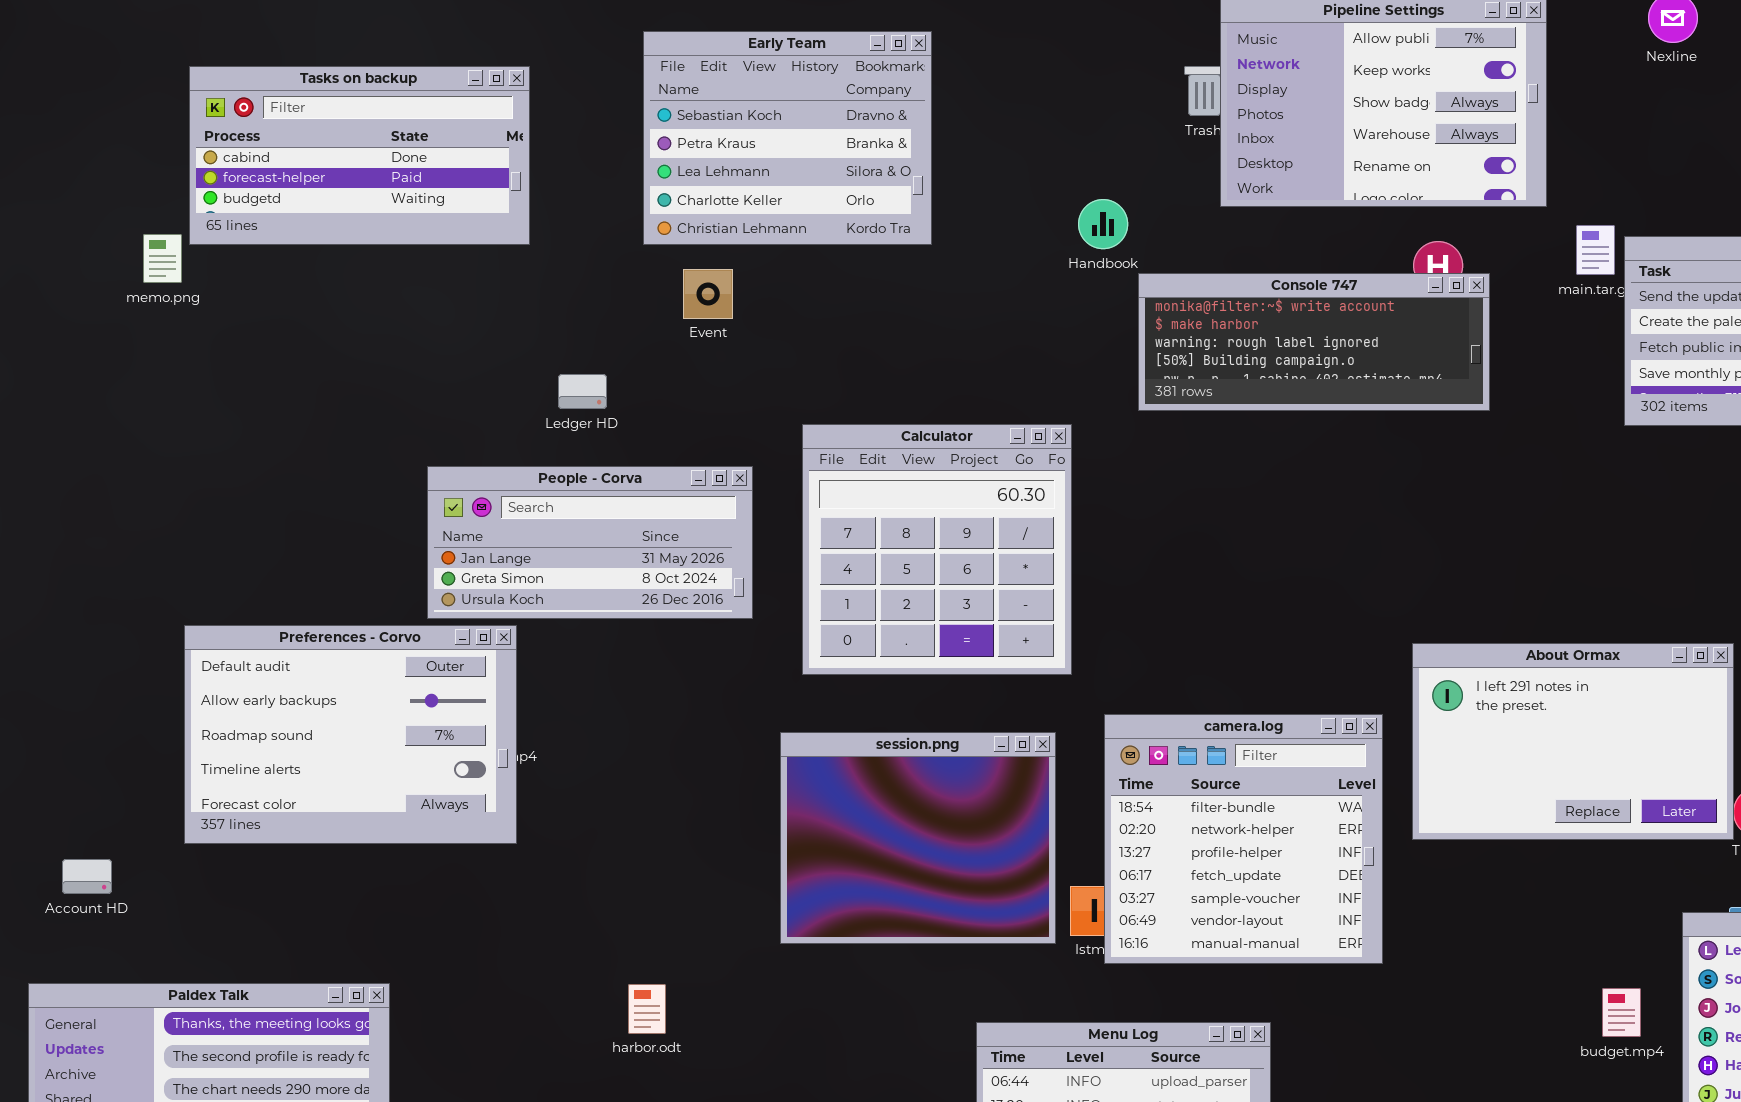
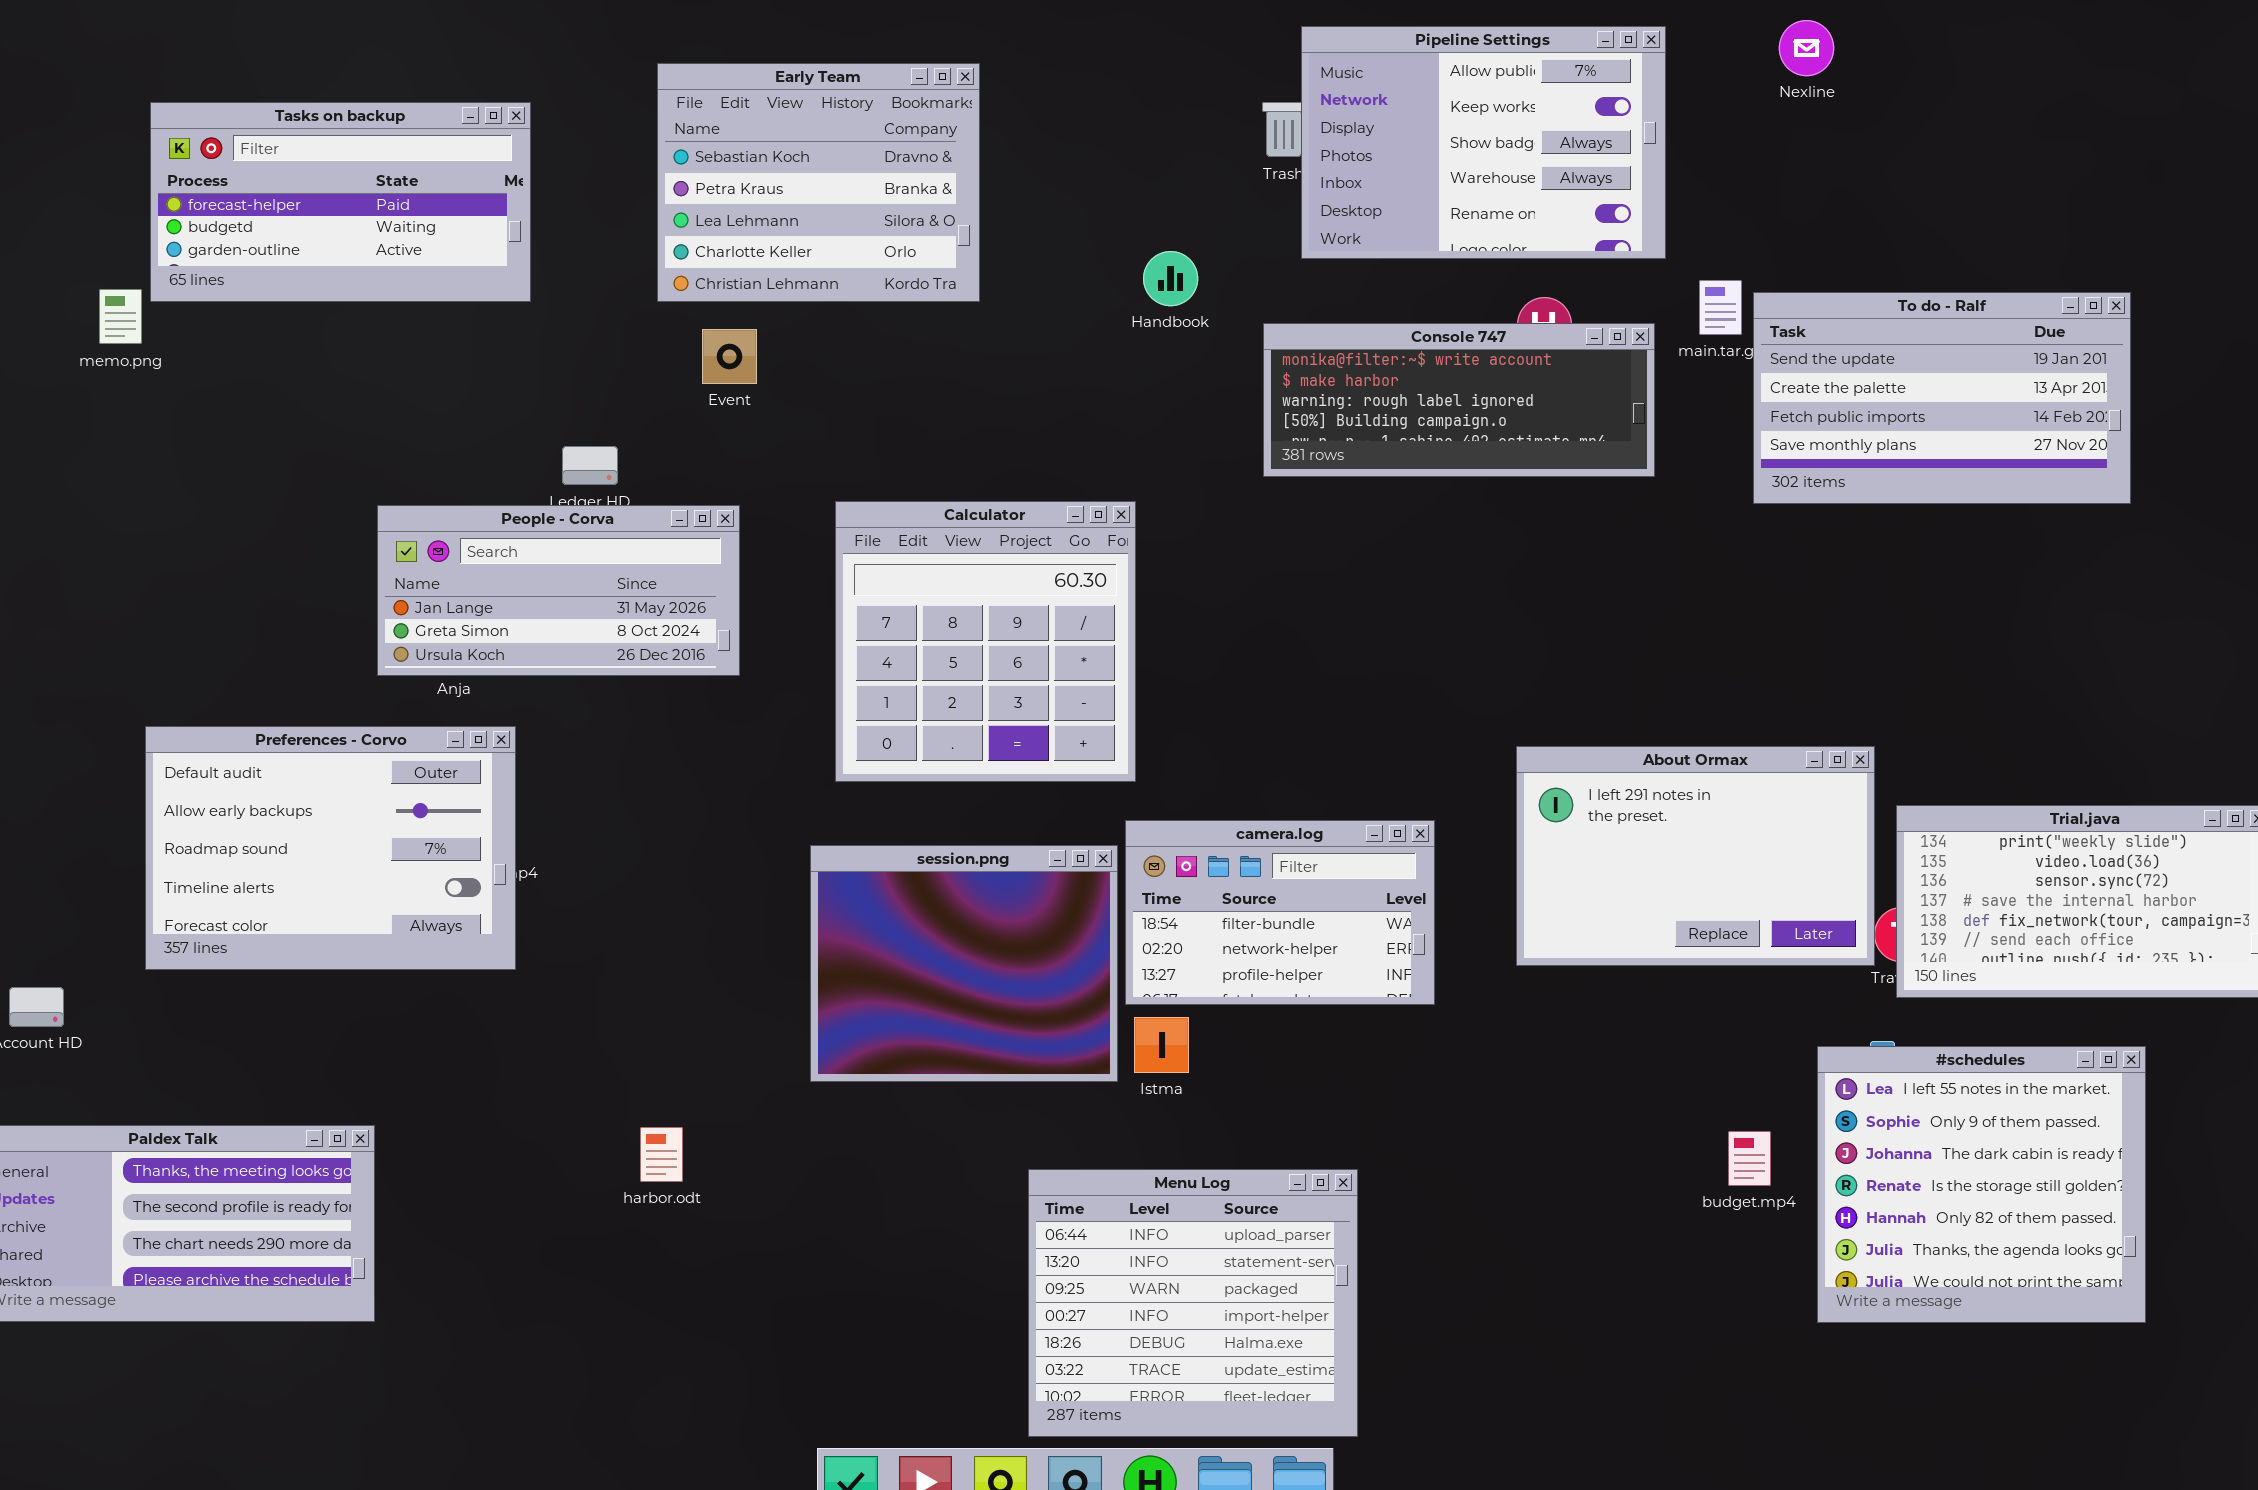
Tasks on backup: [189,66,530,245] -> [150,102,531,302], scrolled down 1 row
Console 747: [1138,273,1490,411] -> [1263,323,1655,477], moved
People - Corva: [427,466,753,619] -> [377,505,740,676], moved
camera.log: [1104,714,1383,964] -> [1125,820,1435,1005], moved, resized

